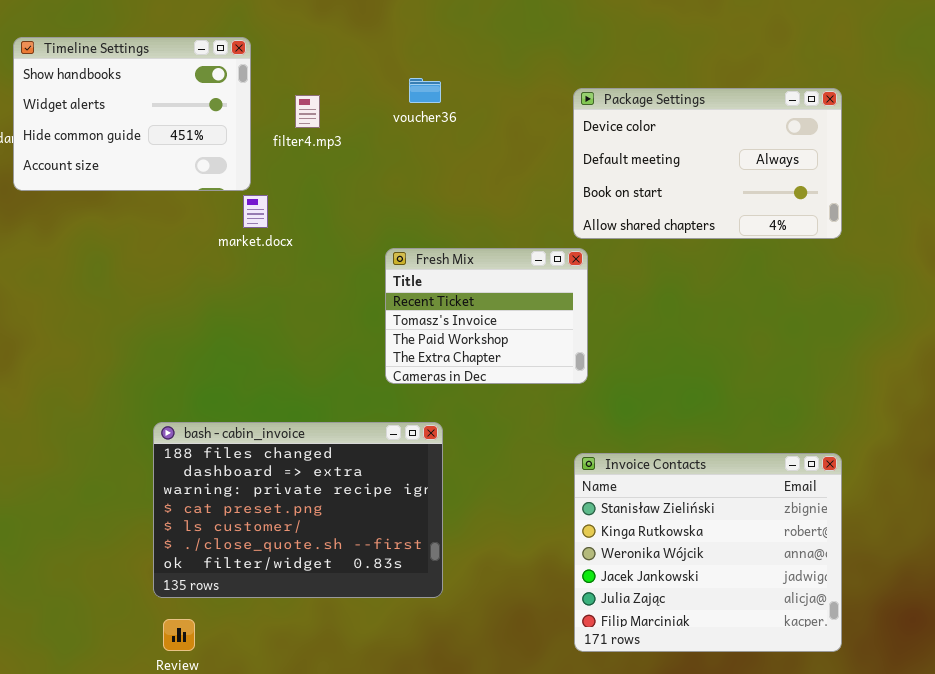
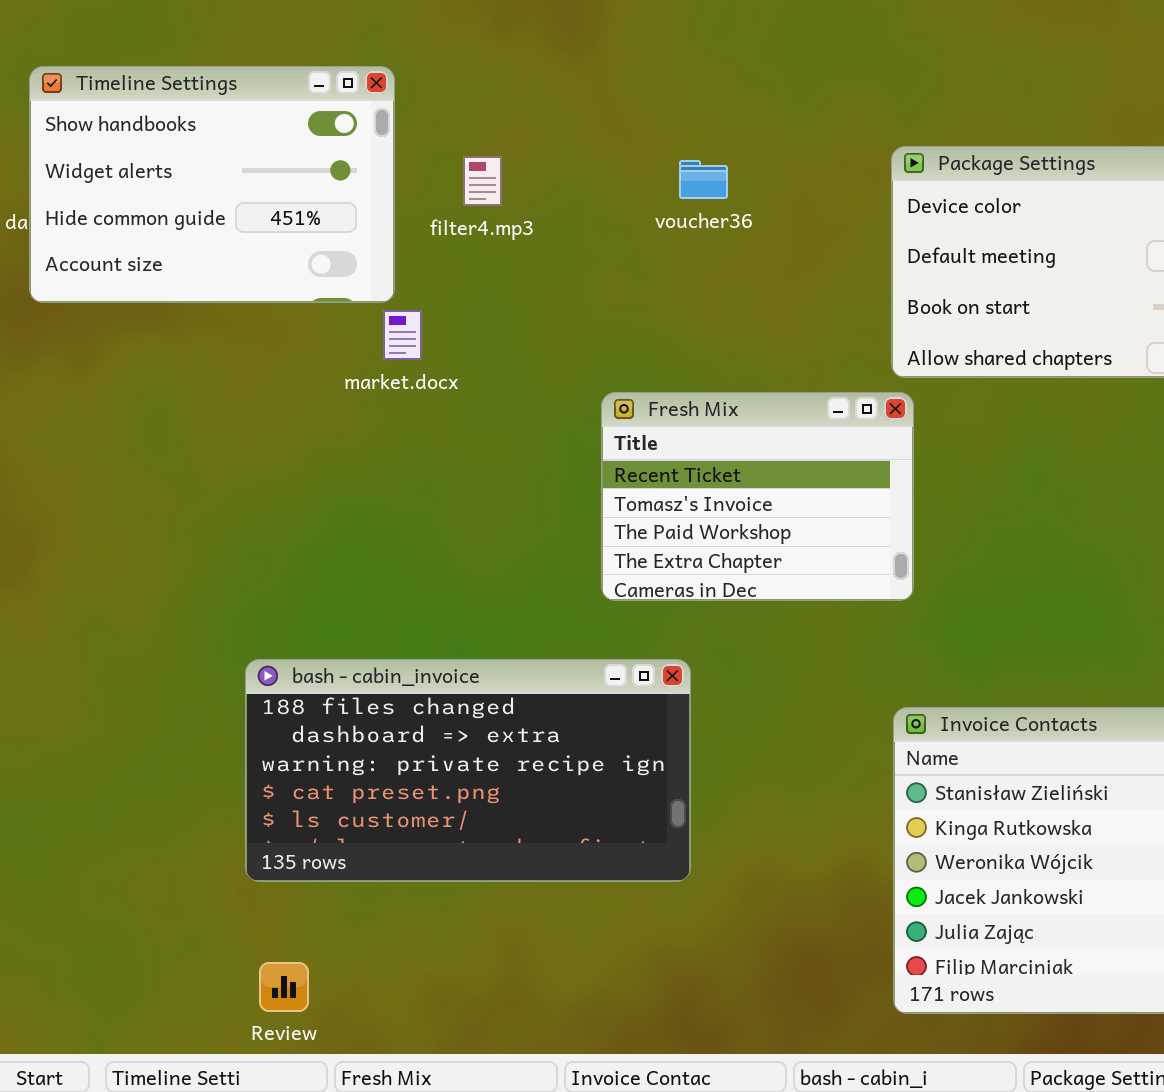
voucher36: [409,78,441,103] -> [679,160,728,199], moved
bash - cabin_invoice: [153,422,443,598] -> [245,659,691,882], resized

